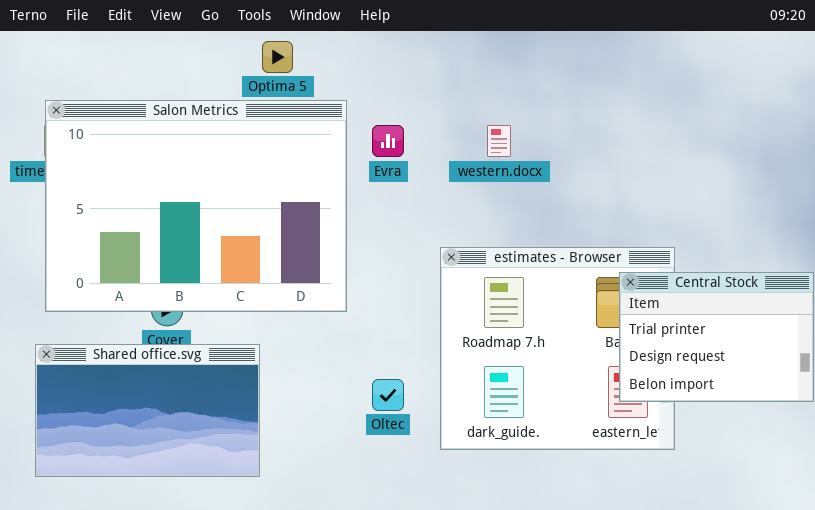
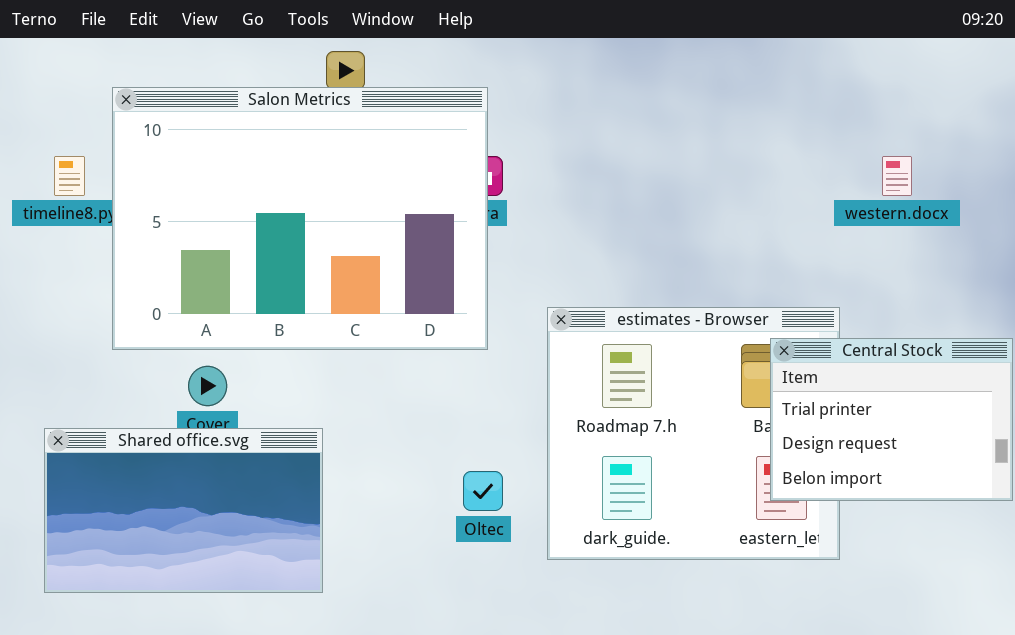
Salon Metrics: [45,100,347,312] -> [112,87,488,350], moved
western.docx: [487,125,511,157] -> [882,156,912,196], moved

